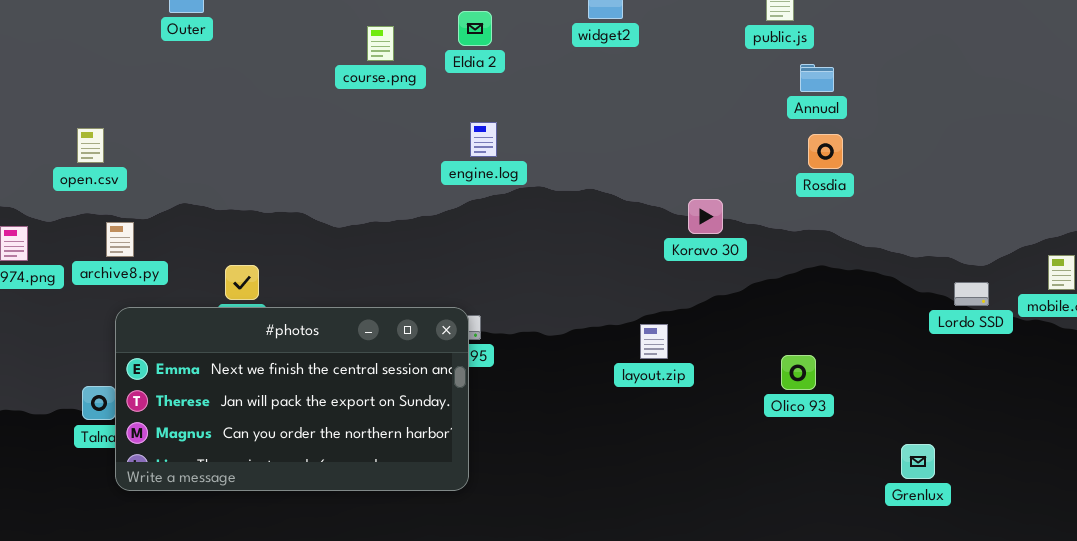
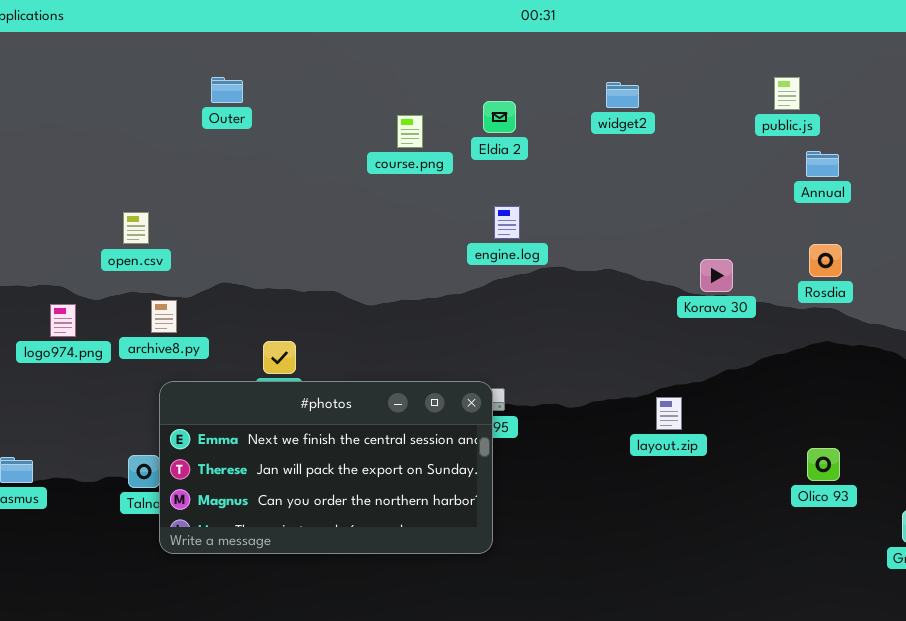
Rosdia: [808,134,843,169] -> [809,244,842,277], moved
Koravo 30: [688,199,723,234] -> [700,259,733,292], moved
Olico 93: [781,355,816,390] -> [807,448,840,481], moved

